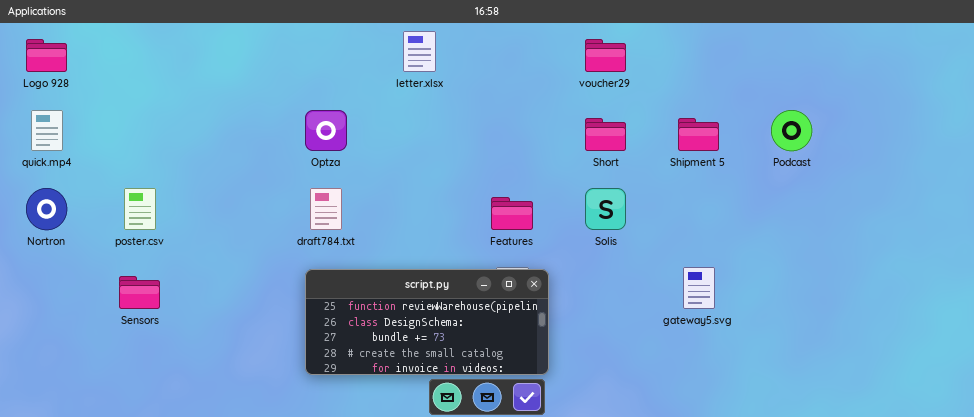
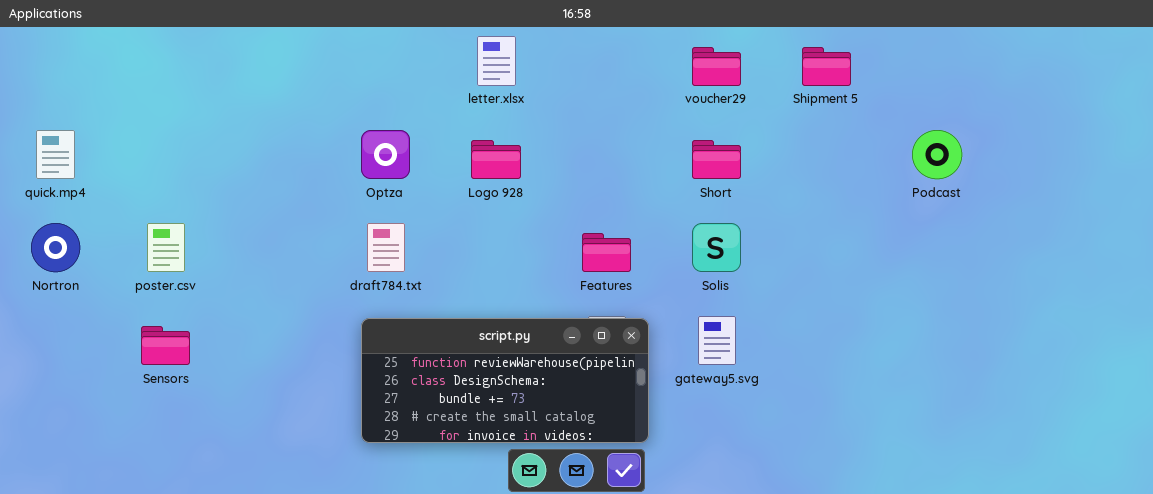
Logo 928: [26,39,67,72] -> [471,140,521,179], moved
Shipment 5: [678,118,719,151] -> [802,47,851,86], moved
gateway5.svg: [683,267,715,309] -> [698,316,736,365], moved

